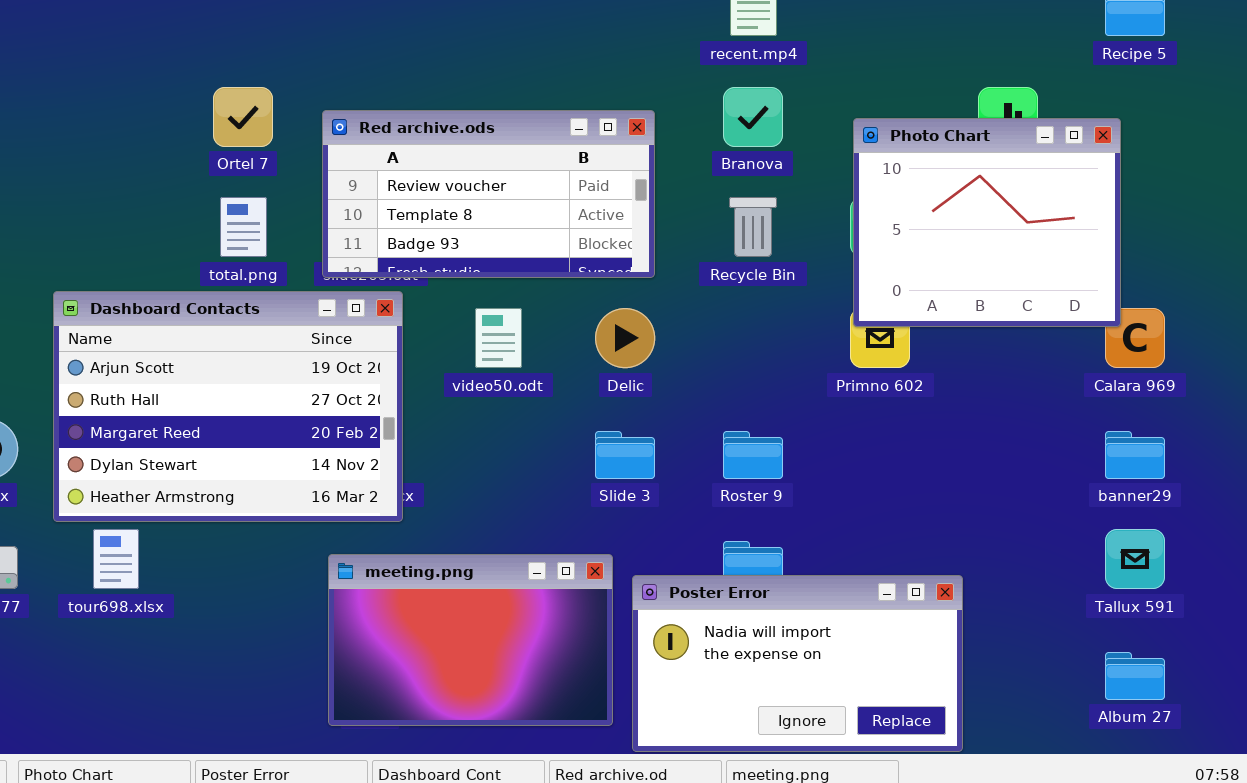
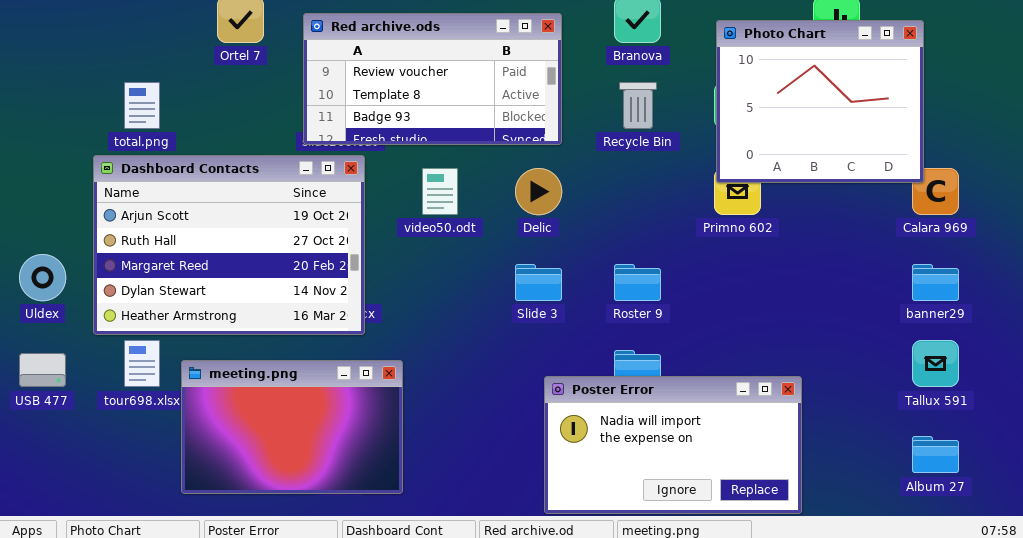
total.png: [220,197,267,257] -> [124,82,160,129], moved
meeting.png: [328,554,613,726] -> [181,360,403,494], moved

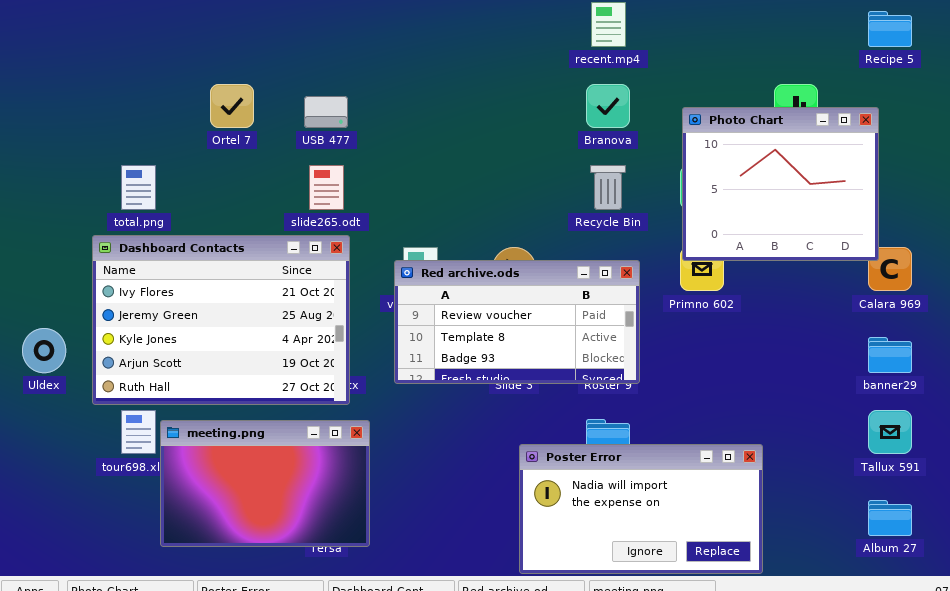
Red archive.ods: [303,13,562,145] -> [394,260,640,384], moved
Dashboard Contacts: [93,155,365,335] -> [92,235,350,405], scrolled up 3 rows
USB 477: [19,353,66,387] -> [304,96,348,128], moved
meeting.png: [181,360,403,494] -> [160,420,370,547], moved

